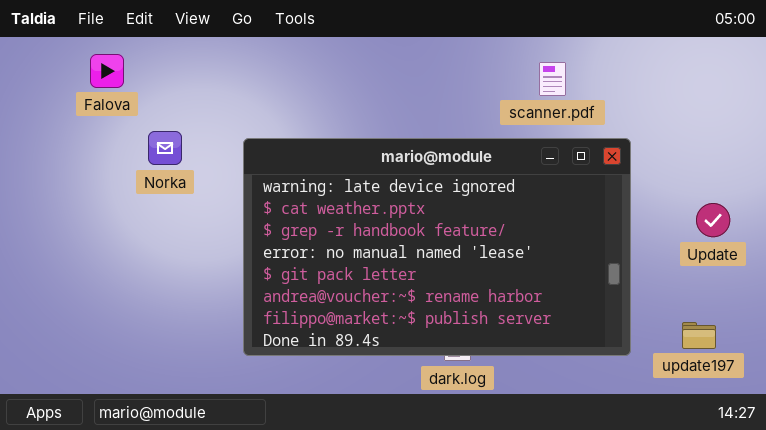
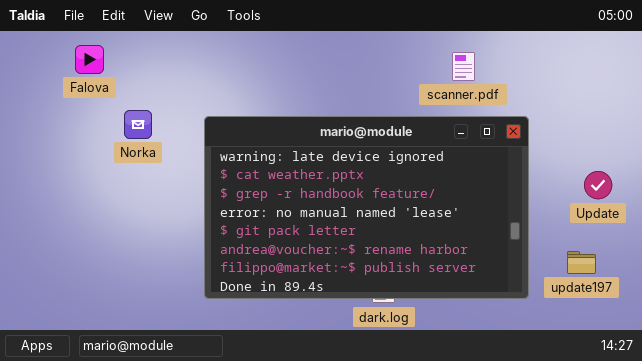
update197: [682,322,716,349] -> [567,251,596,274], moved

